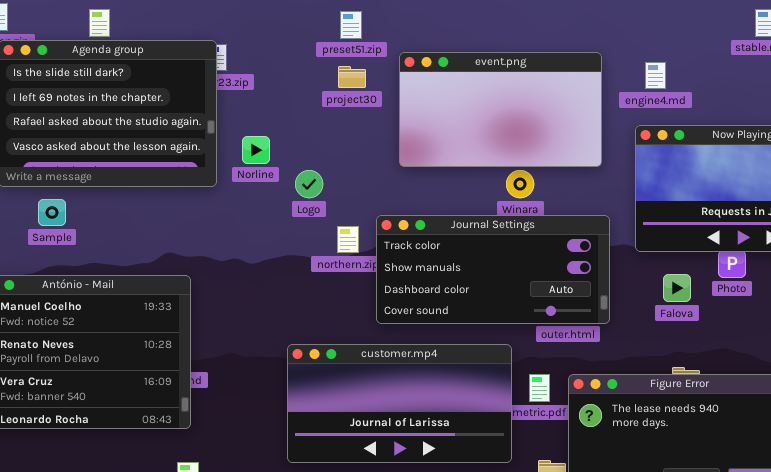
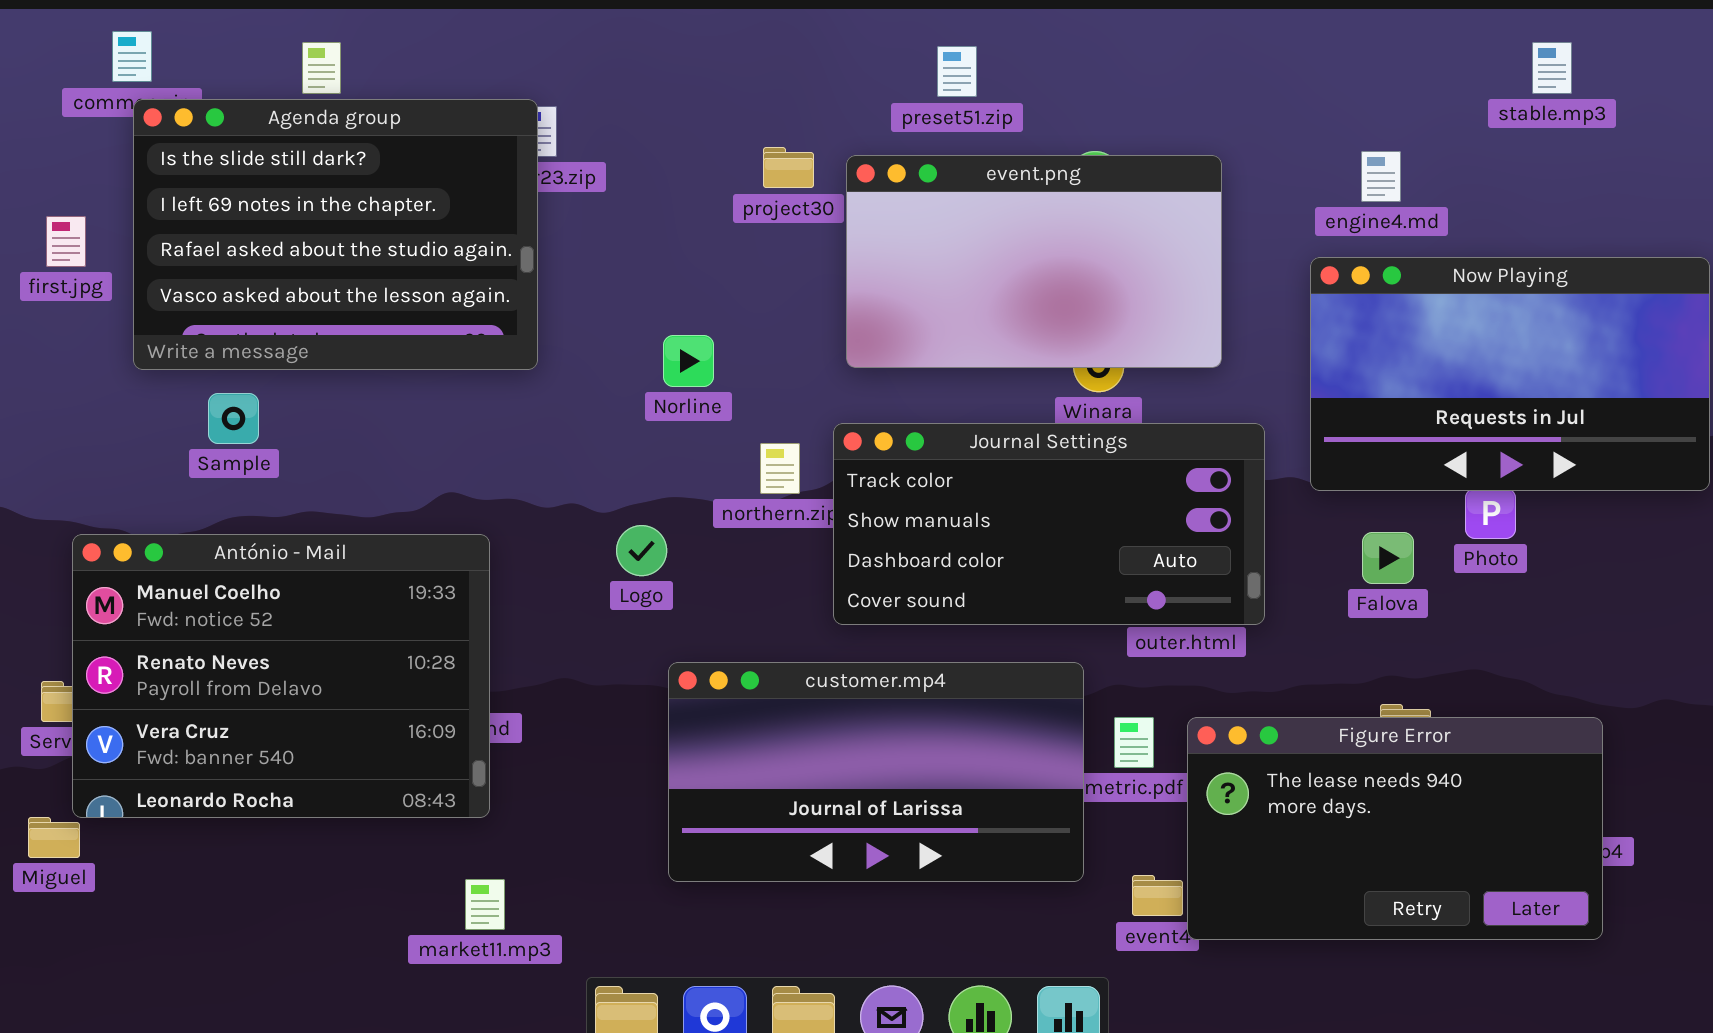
preset51.zip: [340,11,362,39] -> [937,46,977,97], moved
event.png: [399,52,602,167] -> [846,155,1222,368], moved
engine4.md: [645,62,666,89] -> [1361,151,1401,202], moved
Norline: [242,136,270,164] -> [663,335,714,387], moved
Logo: [295,170,323,198] -> [616,525,667,576], moved

